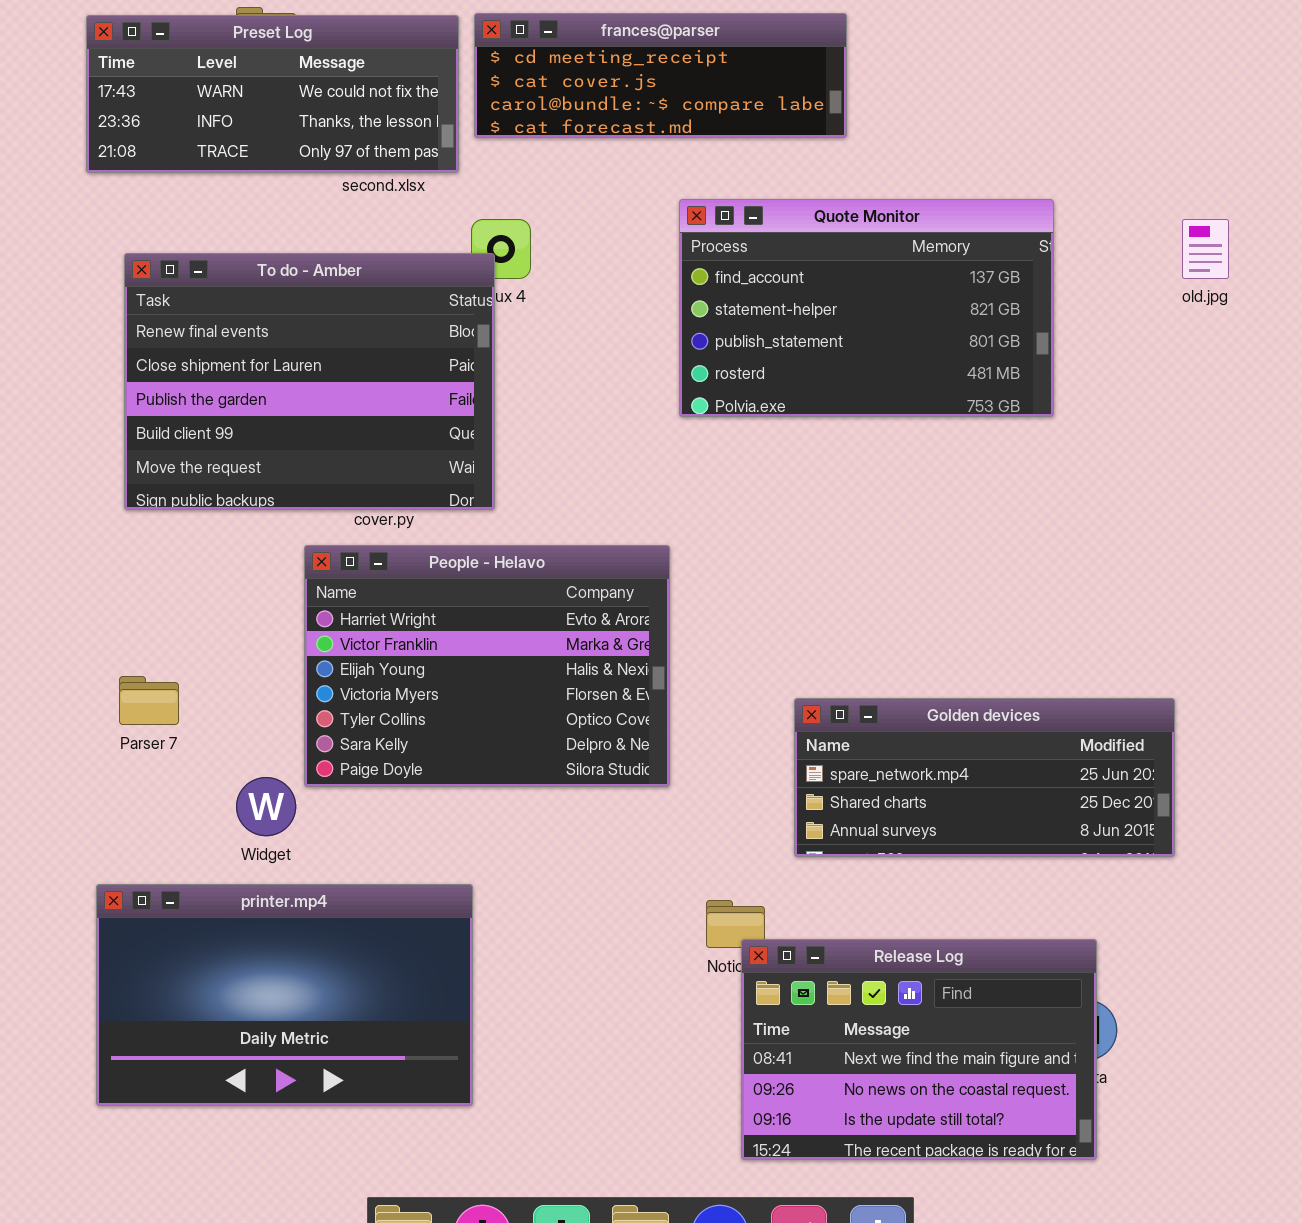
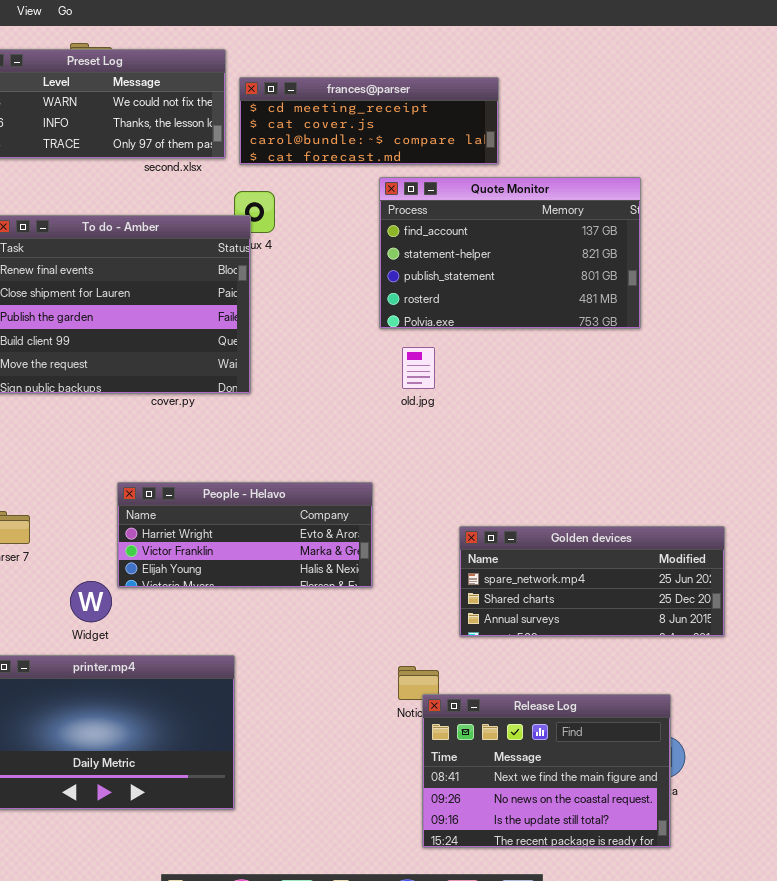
frances@parser: [474,13,847,138] -> [239,77,499,165], moved
old.jpg: [1182,219,1229,279] -> [402,347,435,389], moved
People - Helavo: [304,545,670,787] -> [117,482,373,588], resized

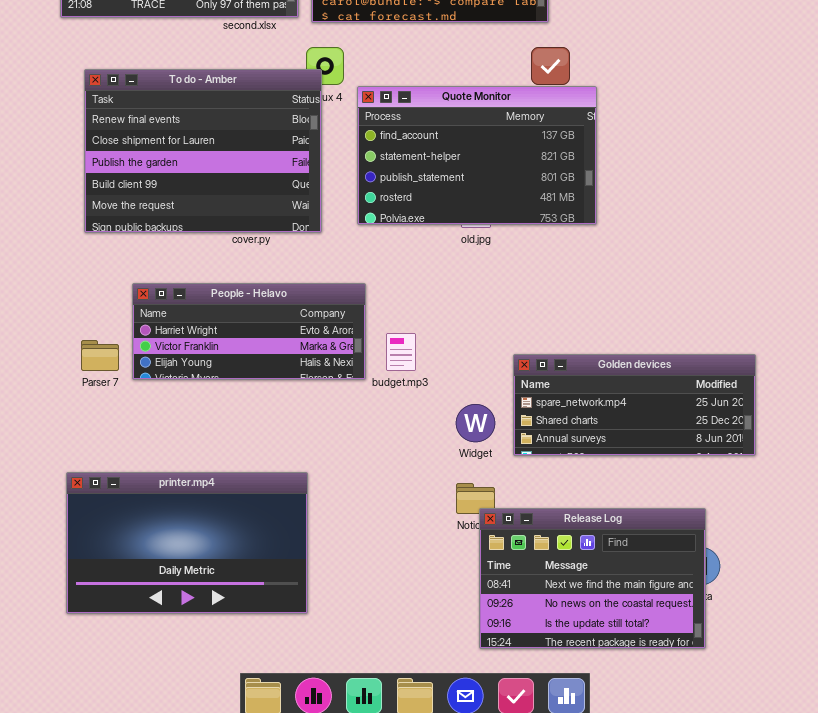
Quote Monitor: [379,177,641,329] -> [357,86,597,225], moved
People - Helavo: [117,482,373,588] -> [132,283,366,380], moved
Widget: [70,581,112,622] -> [456,404,495,442], moved

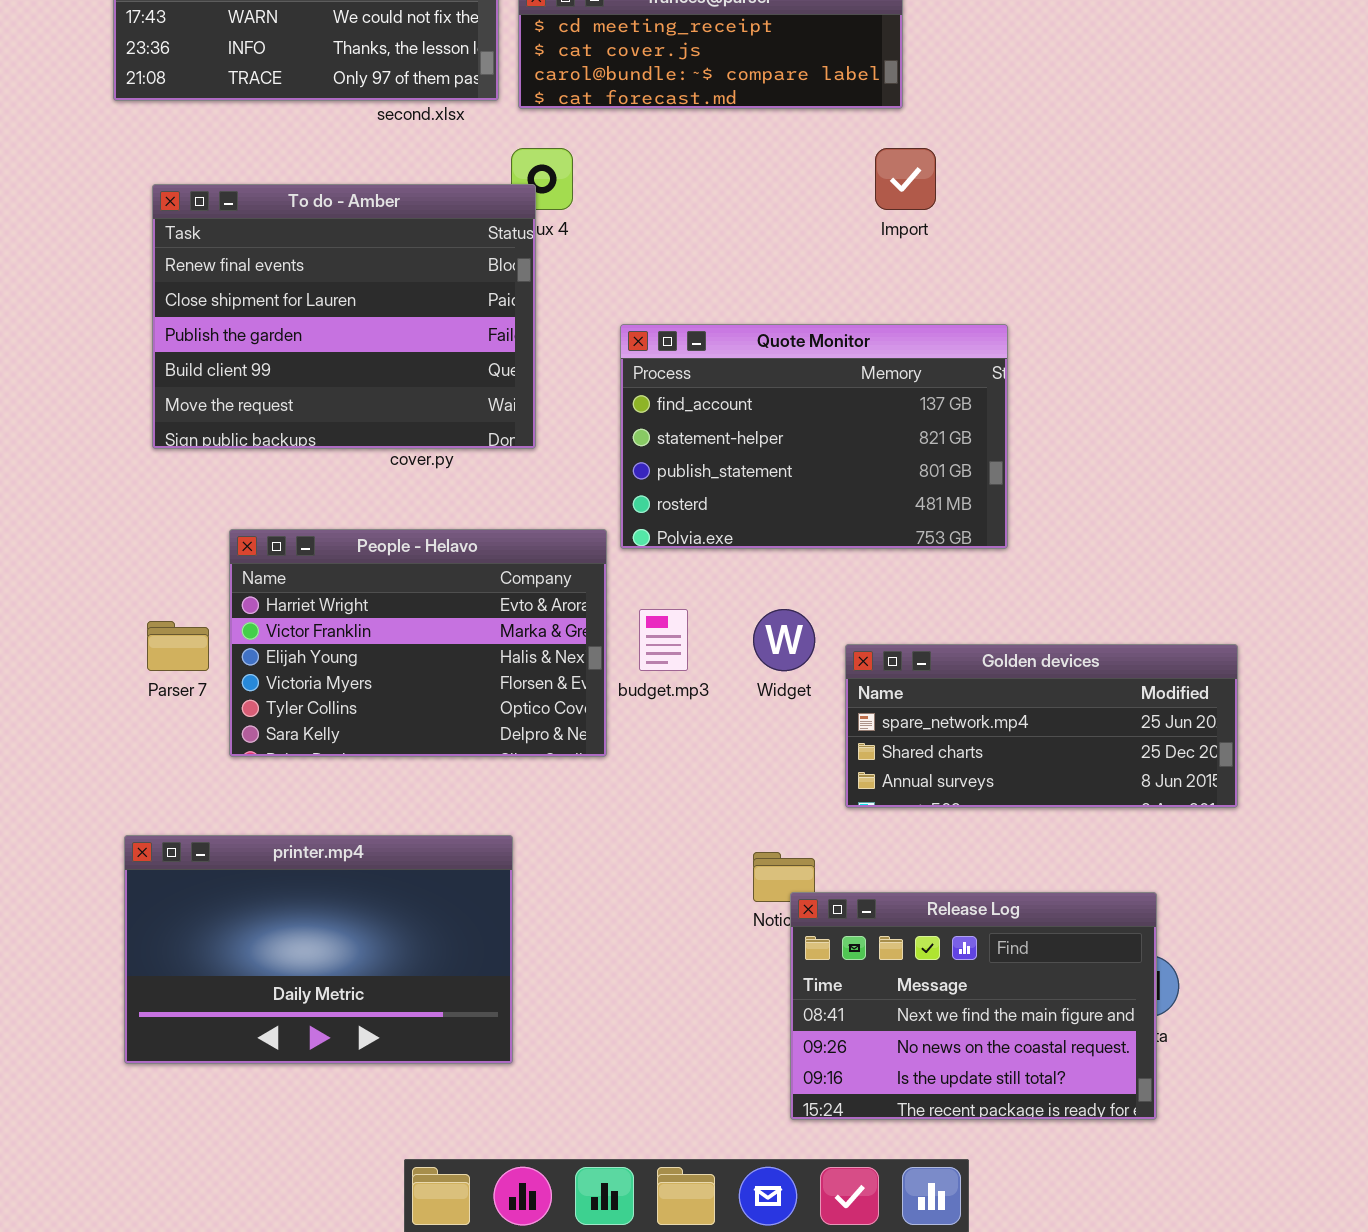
Quote Monitor: [357,86,597,225] -> [620,324,1008,549], moved
People - Helavo: [132,283,366,380] -> [229,529,607,757], resized
Widget: [456,404,495,442] -> [753,609,815,671], moved

